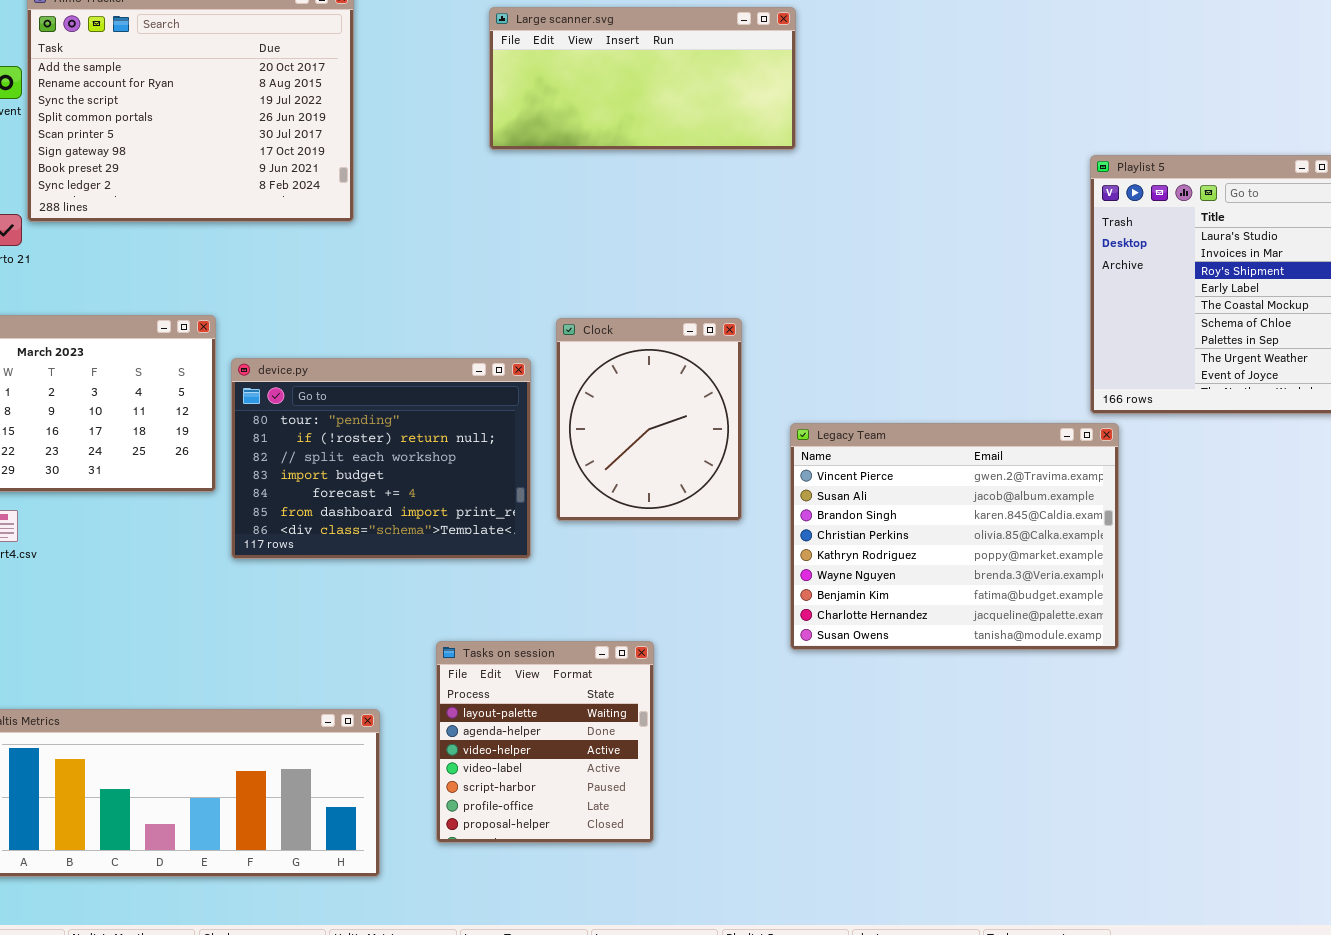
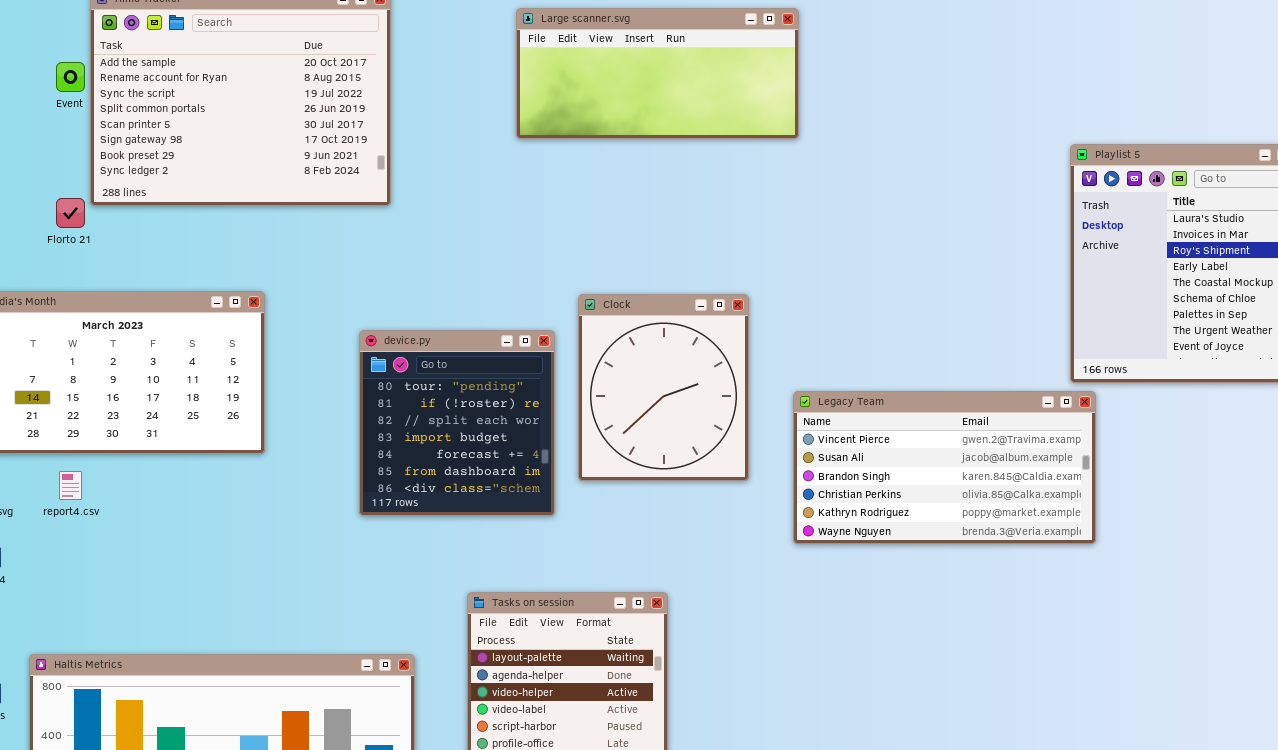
device.py: [231,358,531,559] -> [359,330,555,516], resized
Legacy Team: [790,423,1119,650] -> [793,391,1096,544], resized

